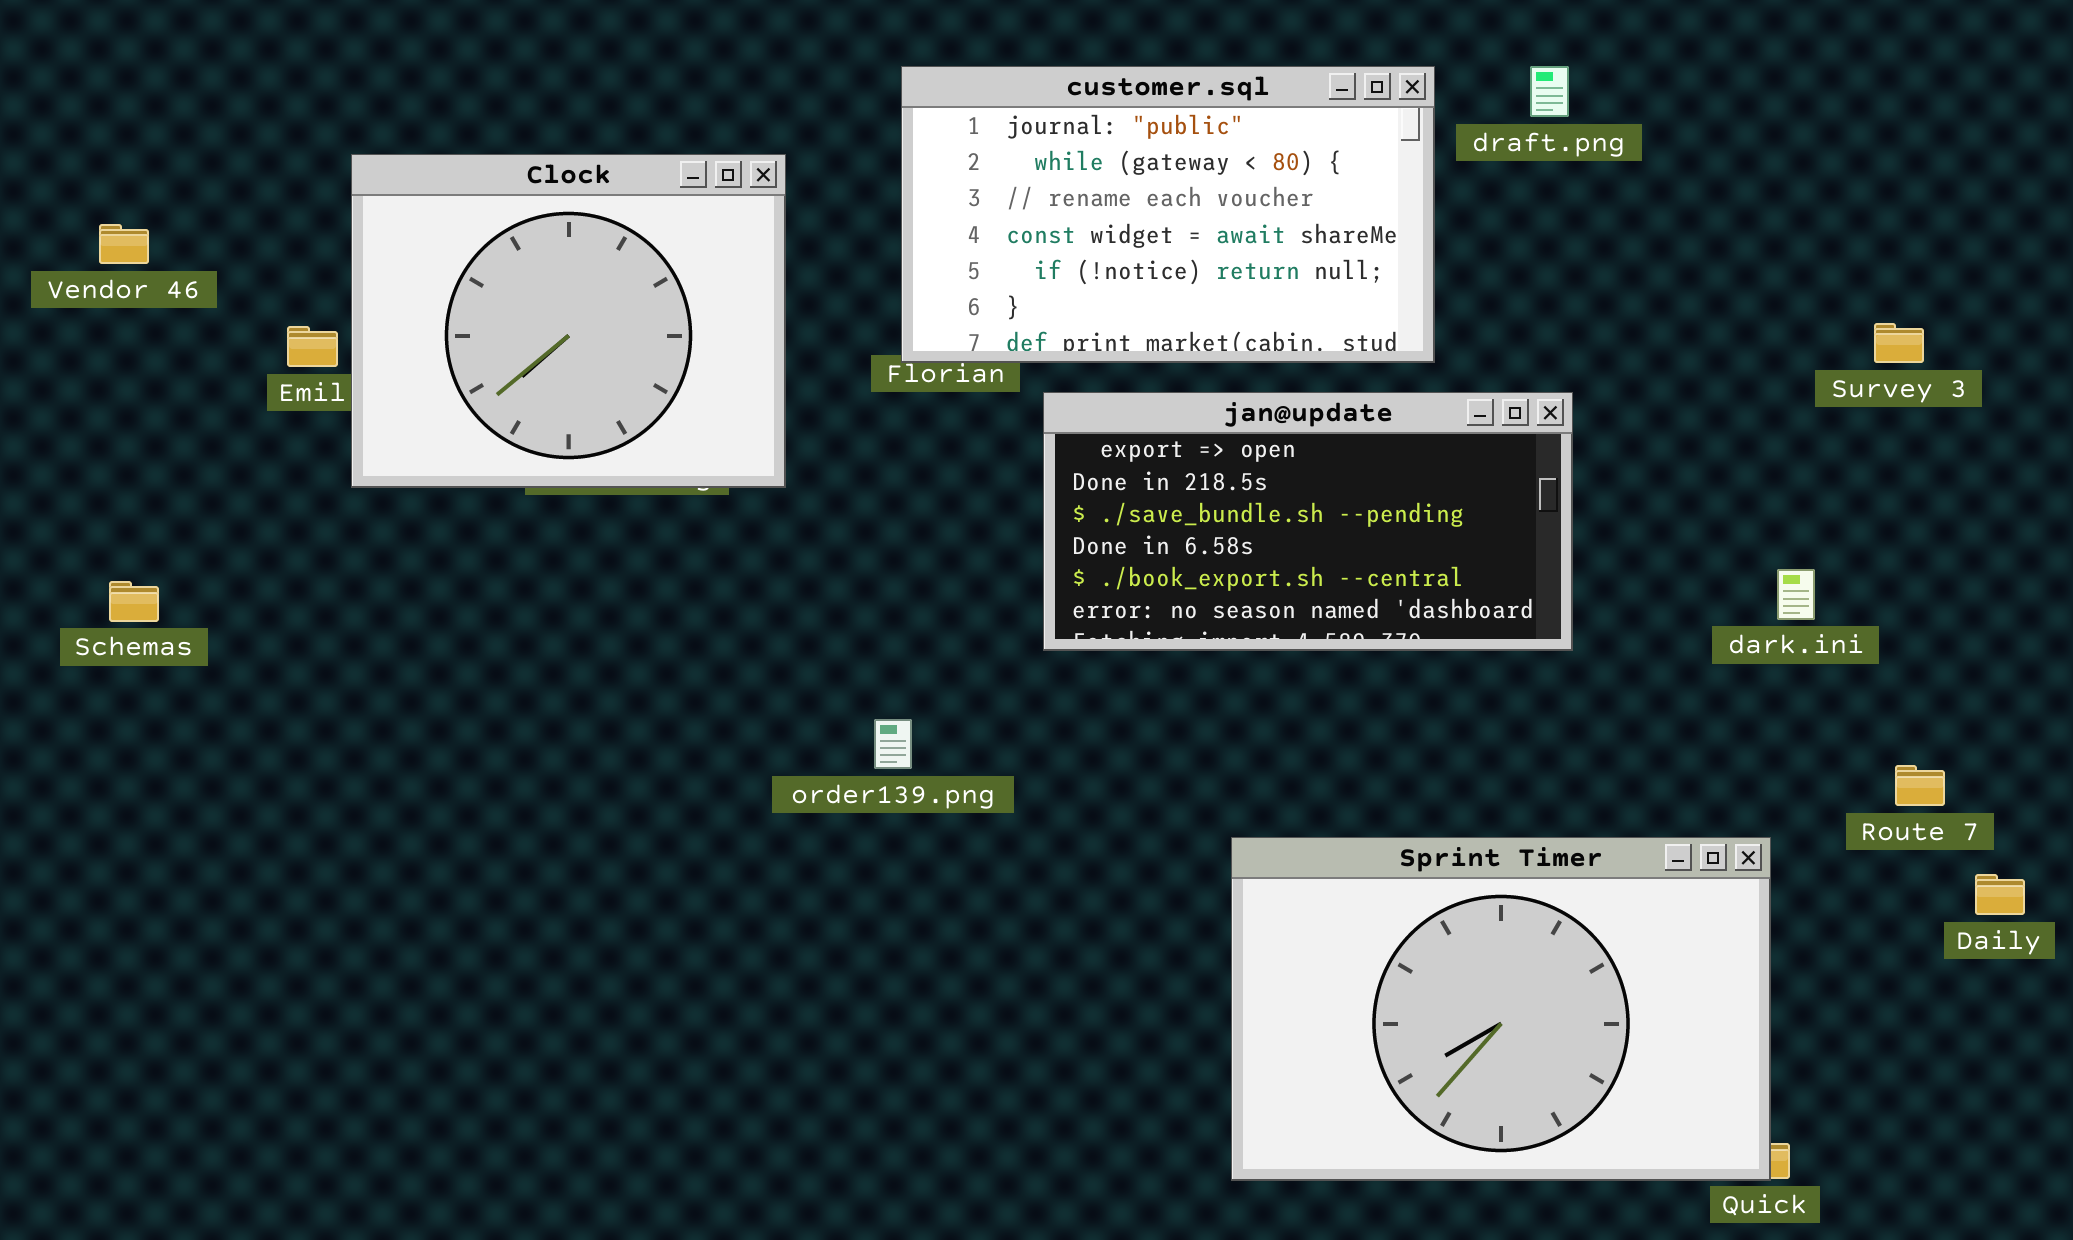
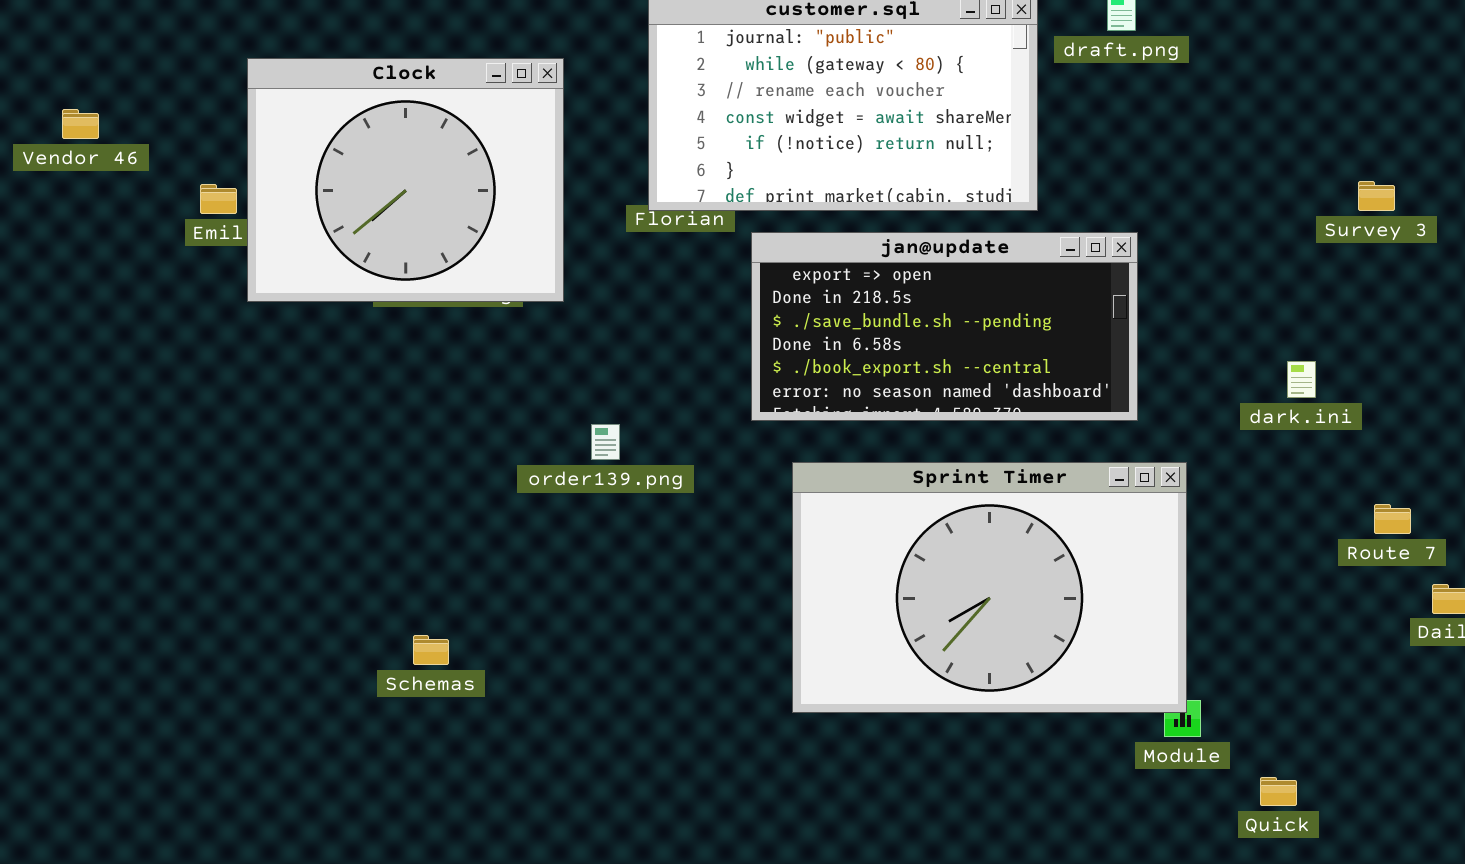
Schemas: [109,581,159,622] -> [413,635,449,665], moved
order139.png: [874,719,912,769] -> [591,424,620,460], moved
Sprint Timer: [1231,837,1771,1181] -> [792,462,1187,713], moved

